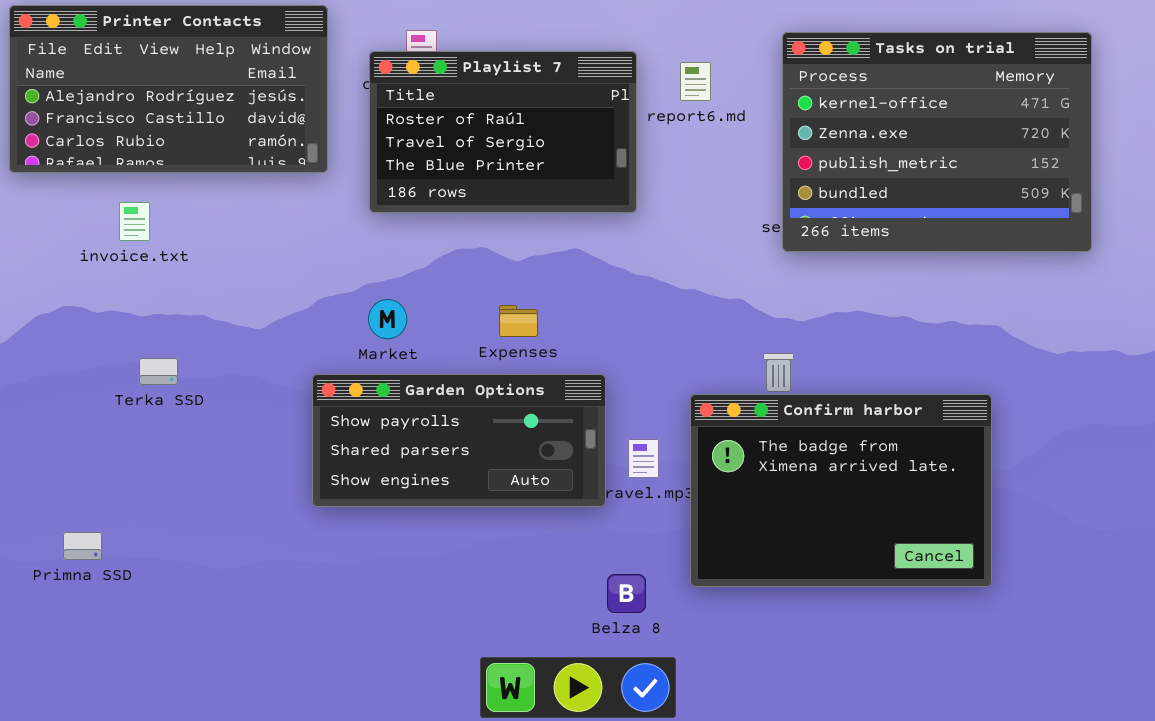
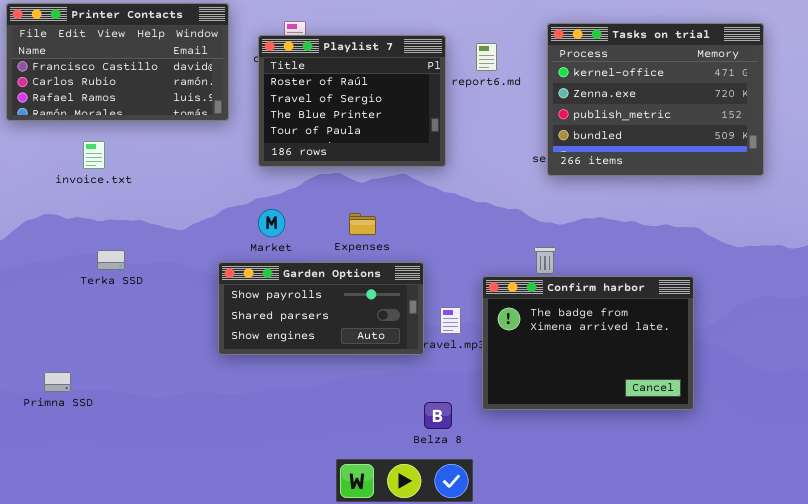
Printer Contacts: [9,5,328,173] -> [6,3,229,121], scrolled down 1 row
Playlist 7: [369,51,637,213] -> [258,35,446,167], resized

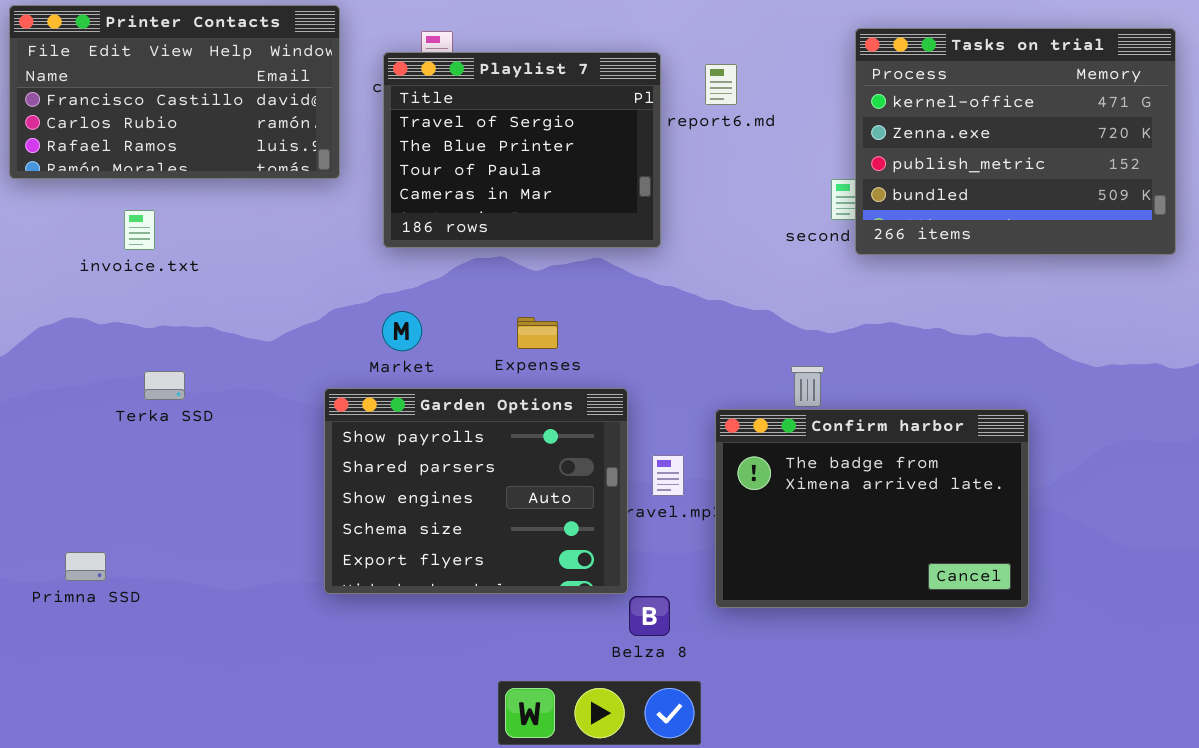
Tasks on trial: [547,23,764,176] -> [855,28,1176,255], moved
Playlist 7: [258,35,446,167] -> [383,52,661,248], scrolled down 1 row
Garden Options: [218,262,424,355] -> [324,388,628,594], resized

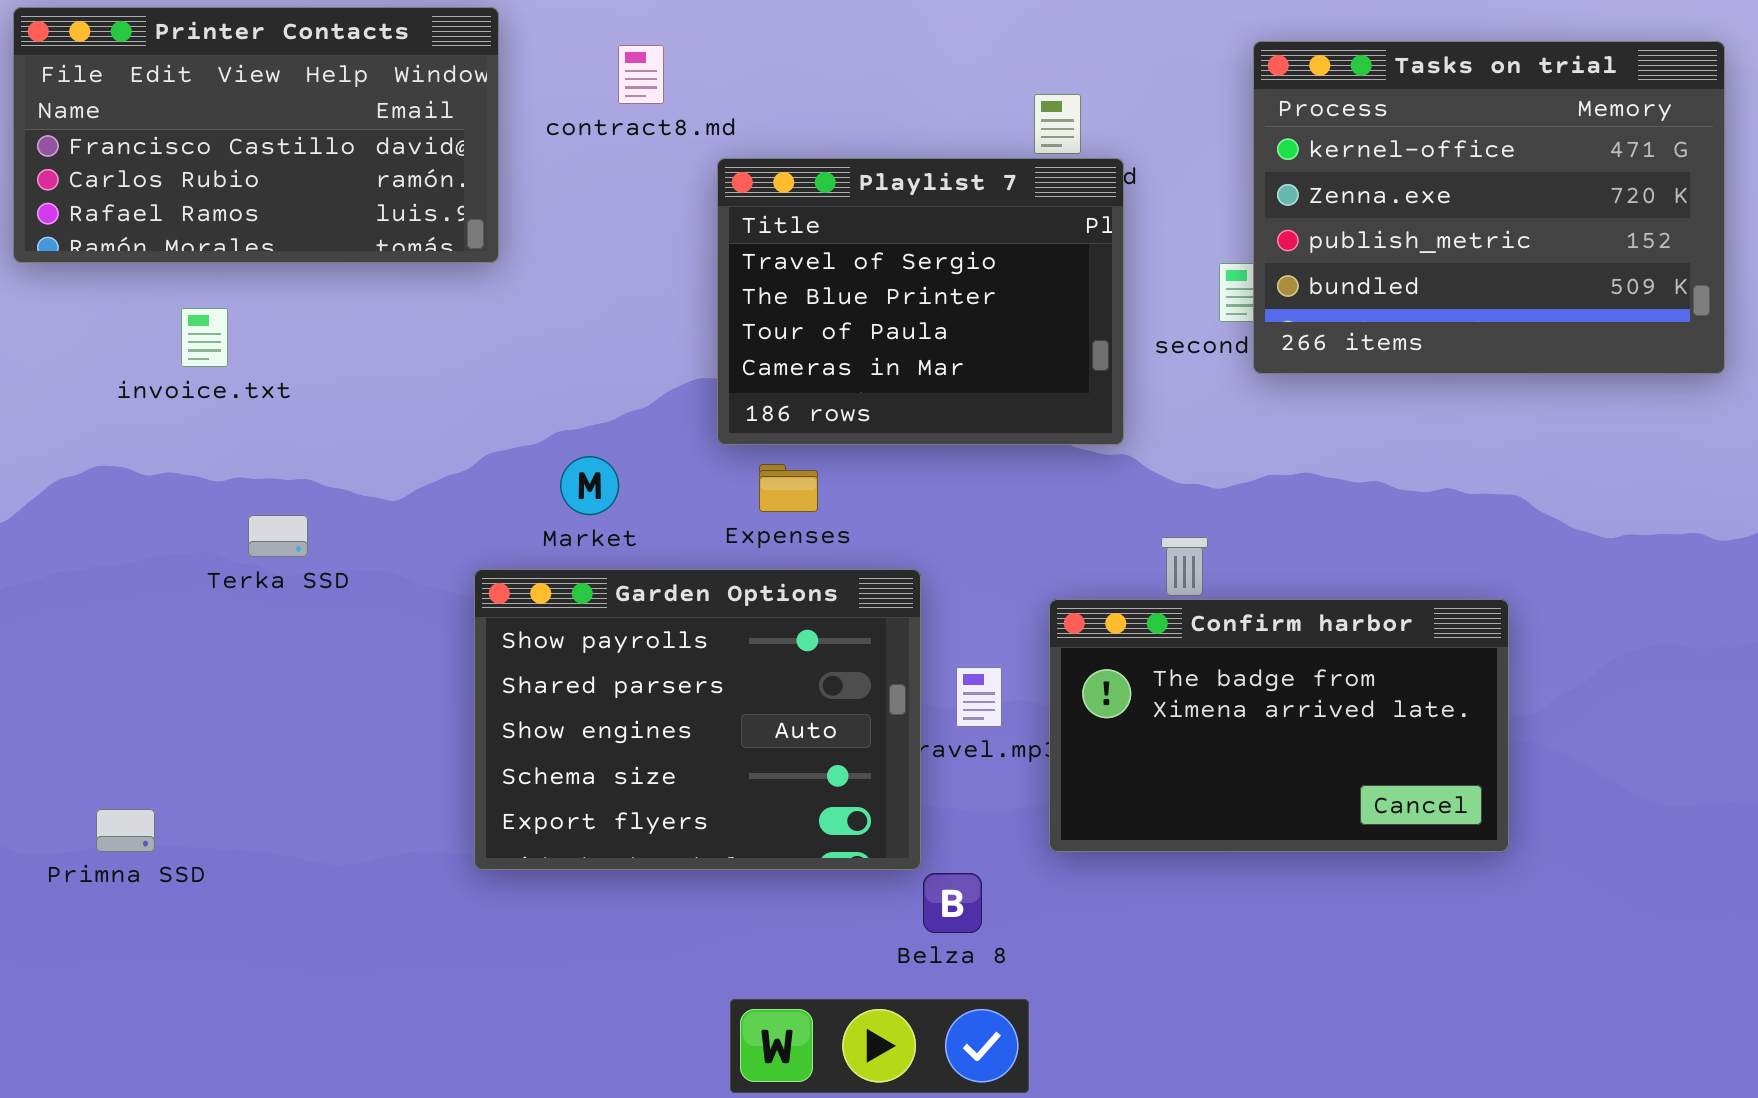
Playlist 7: [383,52,661,248] -> [717,158,1124,445], moved
Terka SSD: [144,371,185,400] -> [248,515,308,557], moved
Confirm harbor: [715,409,1029,608] -> [1049,599,1509,852], resized

